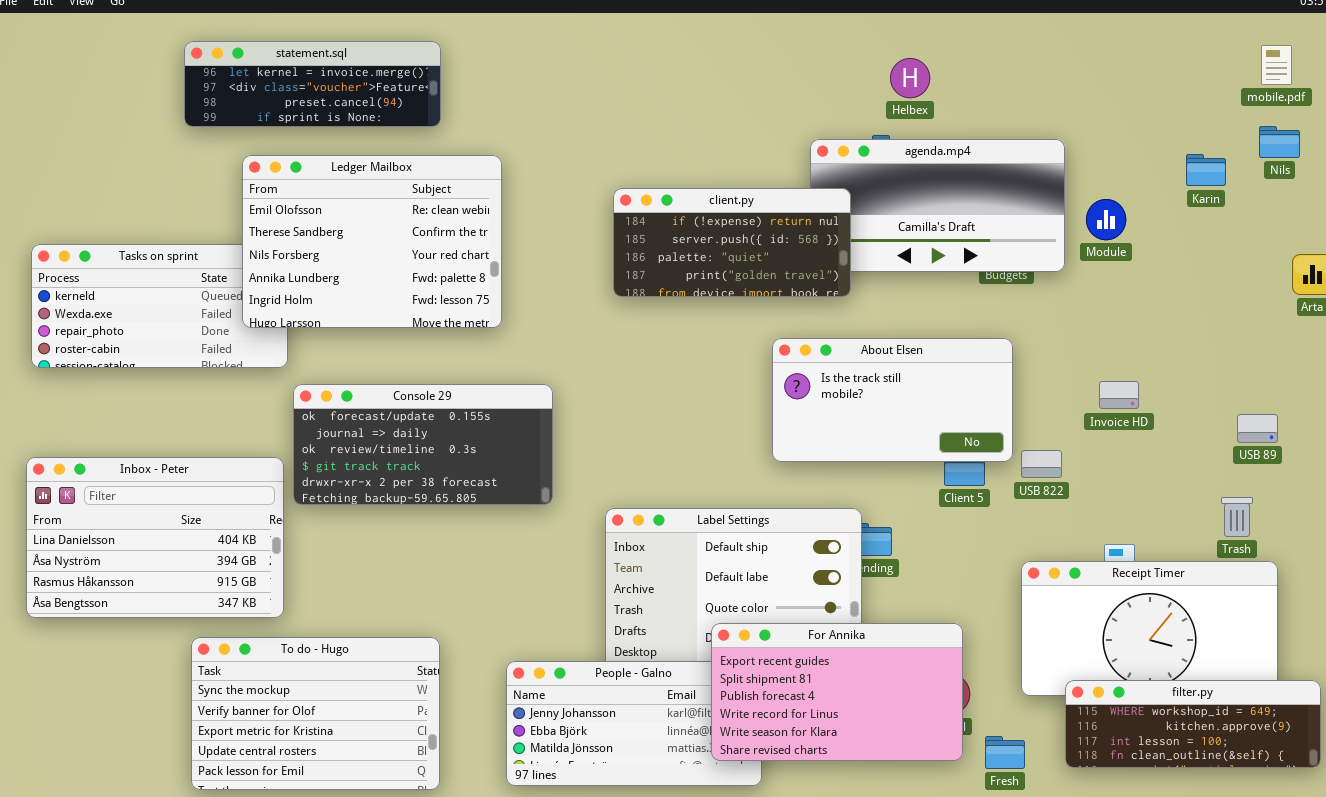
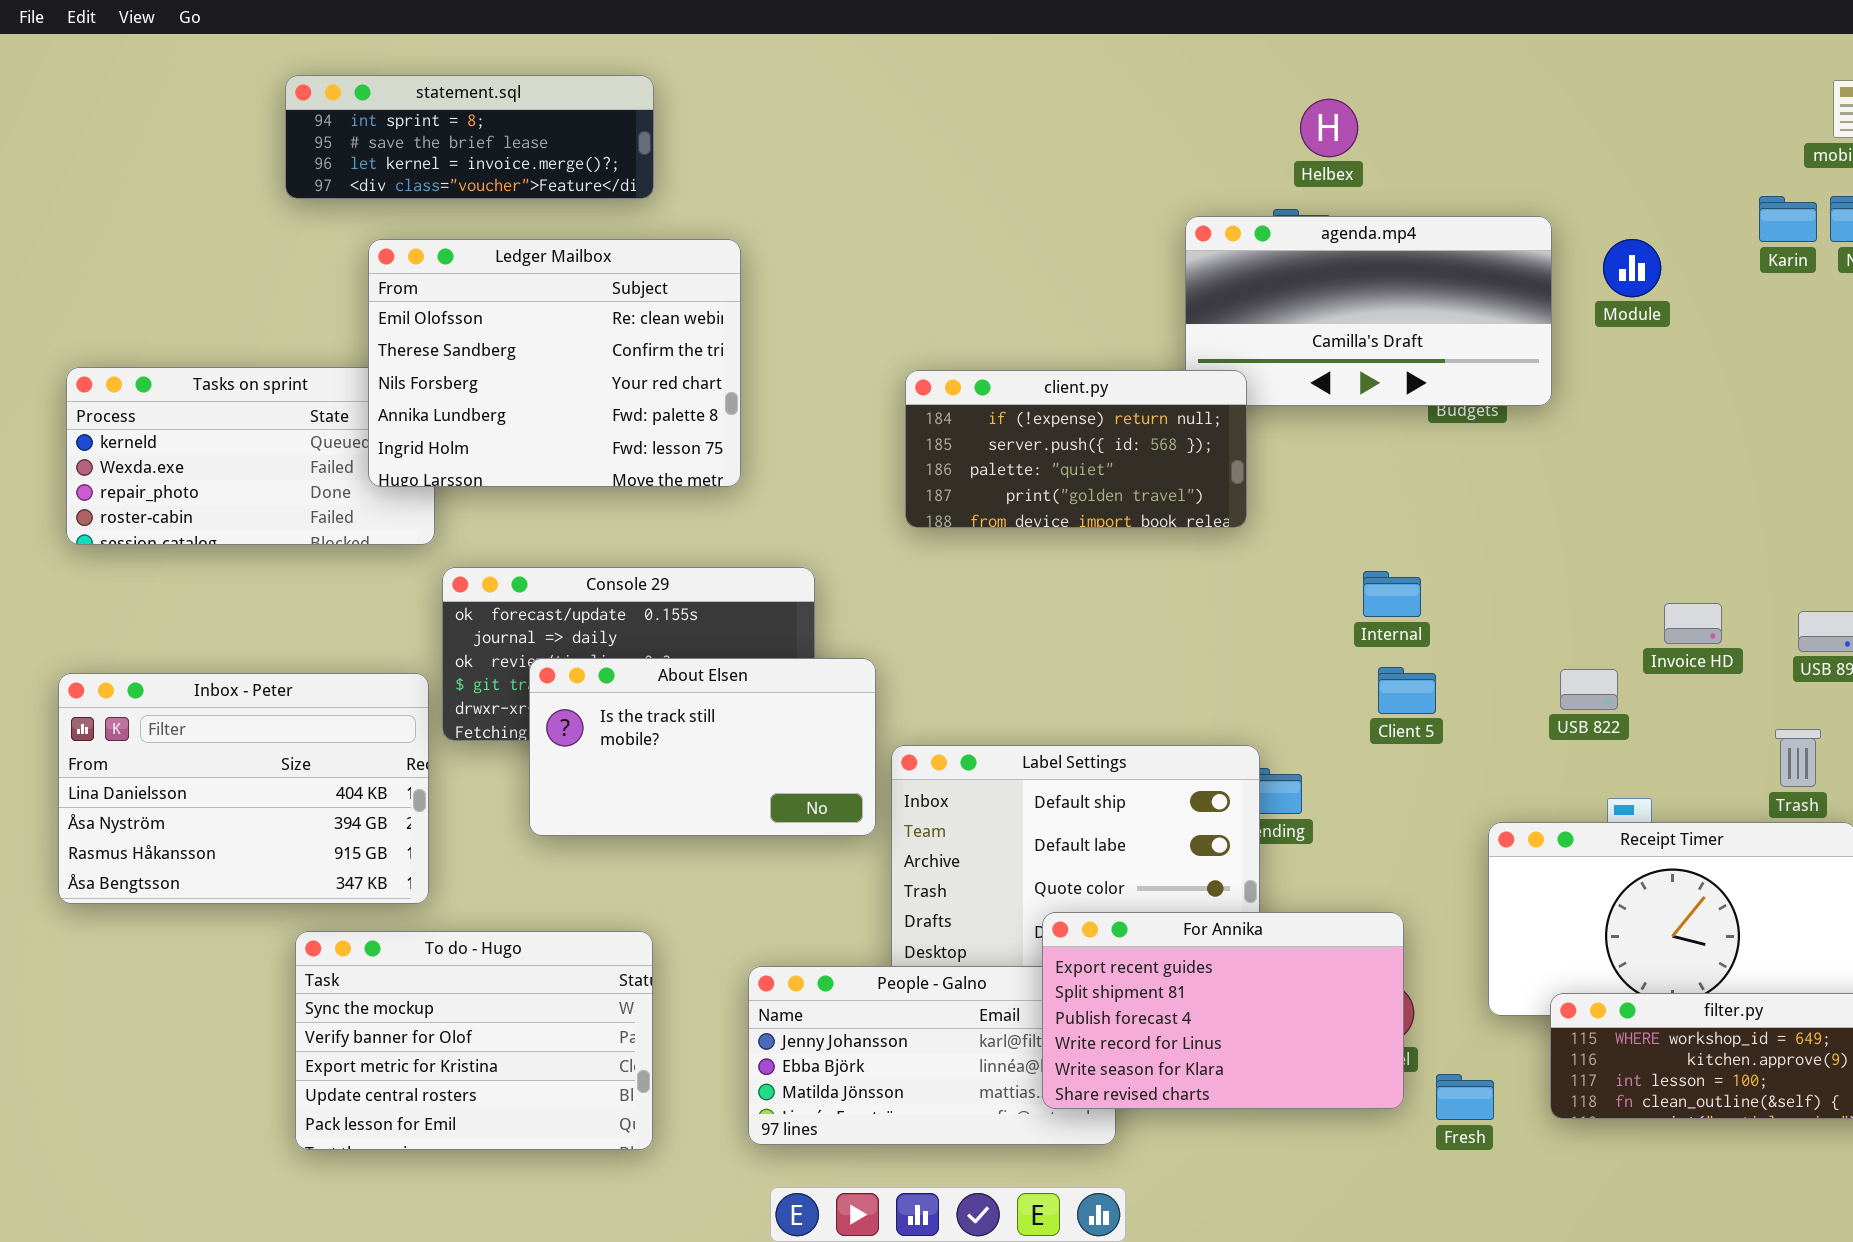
statement.sql: [184,41,441,127] -> [285,75,654,199], scrolled up 2 rows
Karin: [1186,154,1226,186] -> [1759,196,1817,242], moved
client.py: [613,188,851,297] -> [905,370,1247,528], moved
Module: [1086,199,1126,240] -> [1603,239,1661,297], moved
About Elsen: [772,338,1013,462] -> [529,658,876,836], moved
Invoice HD: [1099,381,1139,409] -> [1664,603,1722,644], moved
USB 822: [1021,450,1062,478] -> [1560,669,1618,710], moved

